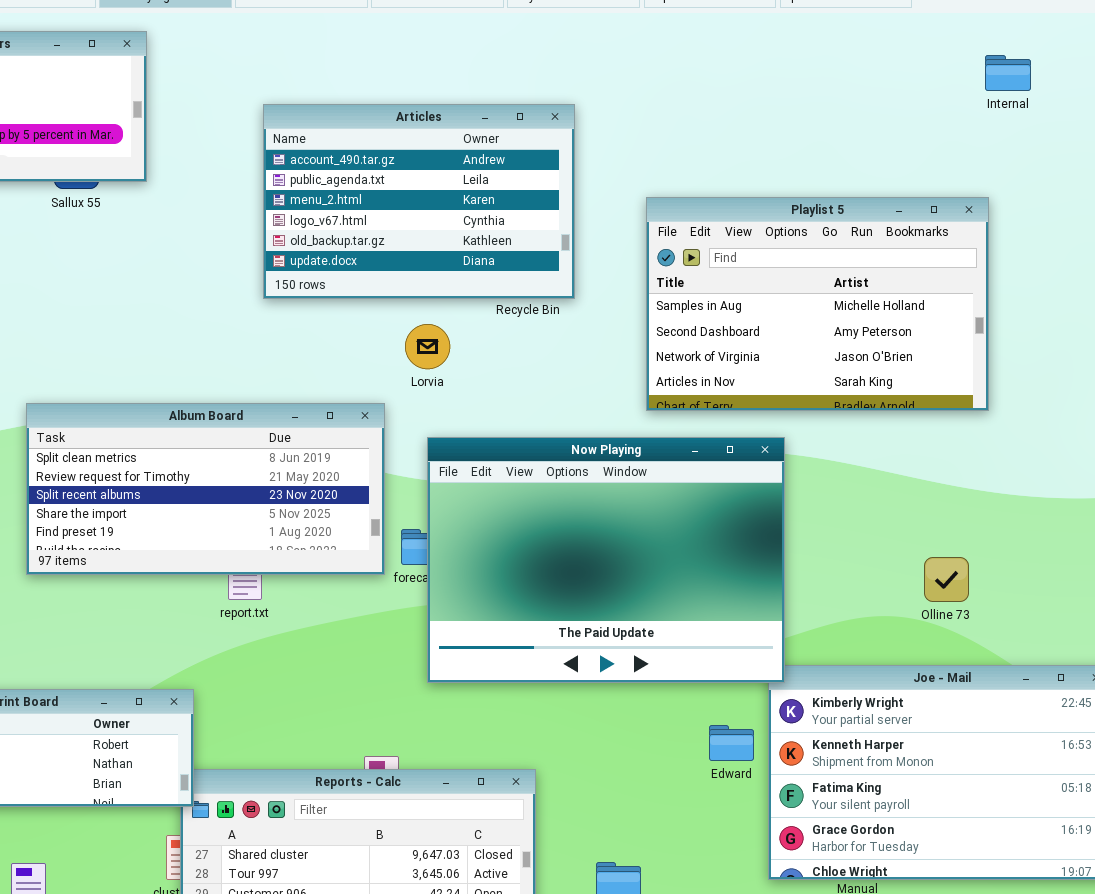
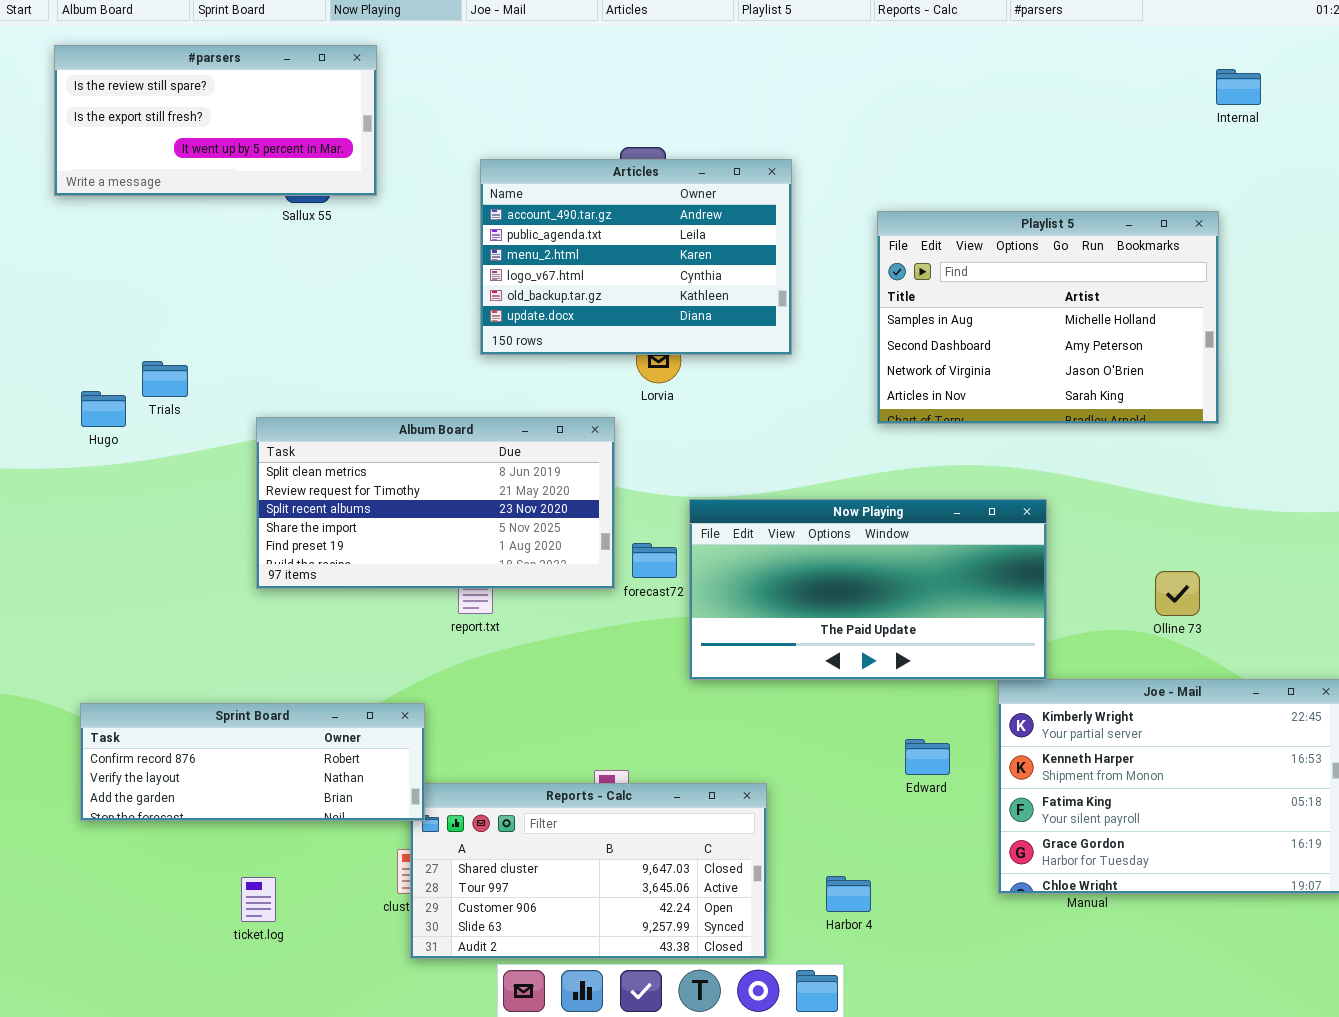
Articles: [263,104,575,299] -> [480,159,792,355], moved
Now Playing: [427,437,785,683] -> [689,499,1047,680], moved, resized
Edward: [709,725,754,761] -> [905,739,950,775], moved

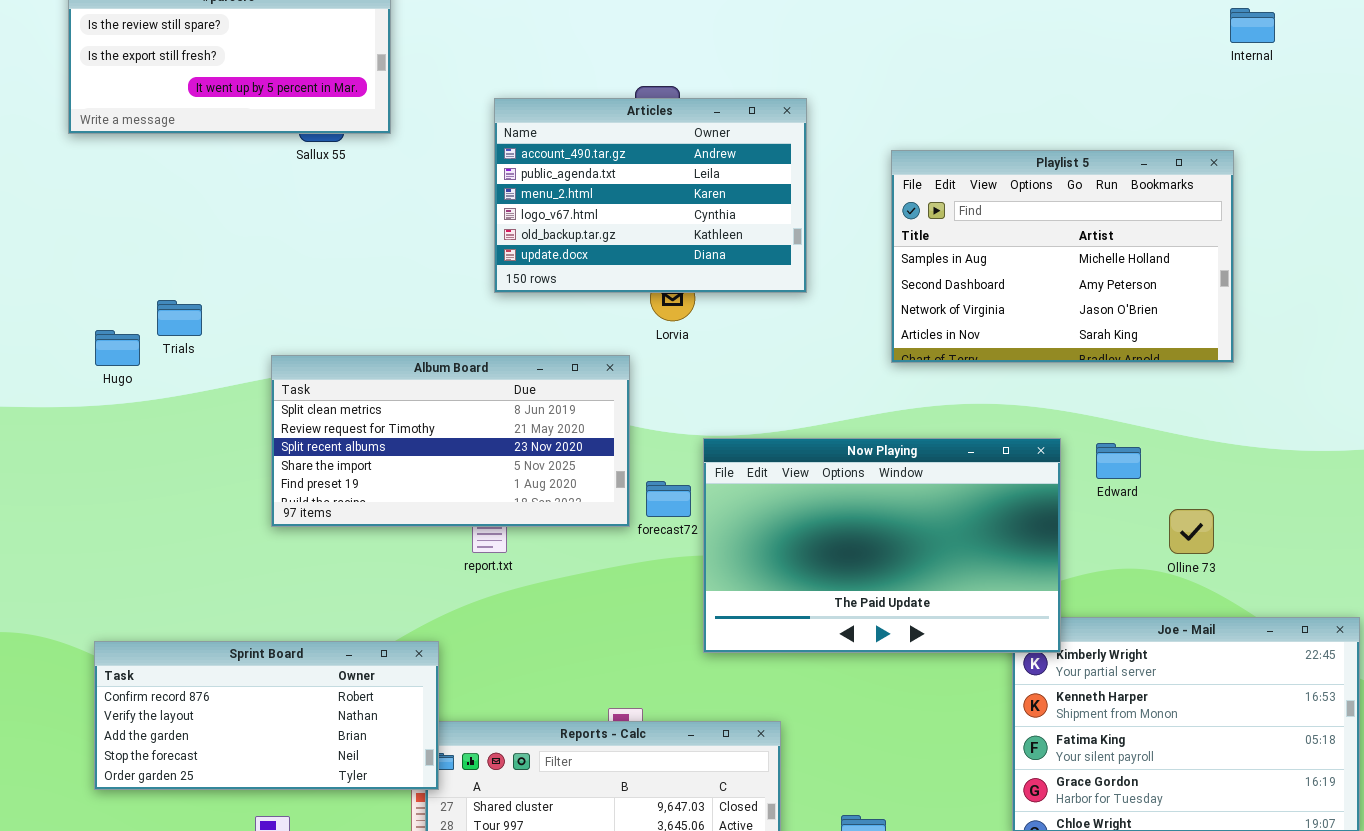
Now Playing: [689,499,1047,680] -> [703,438,1061,653], resized
Sprint Board: [80,703,425,821] -> [94,641,439,790], resized
Edward: [905,739,950,775] -> [1096,443,1141,479], moved

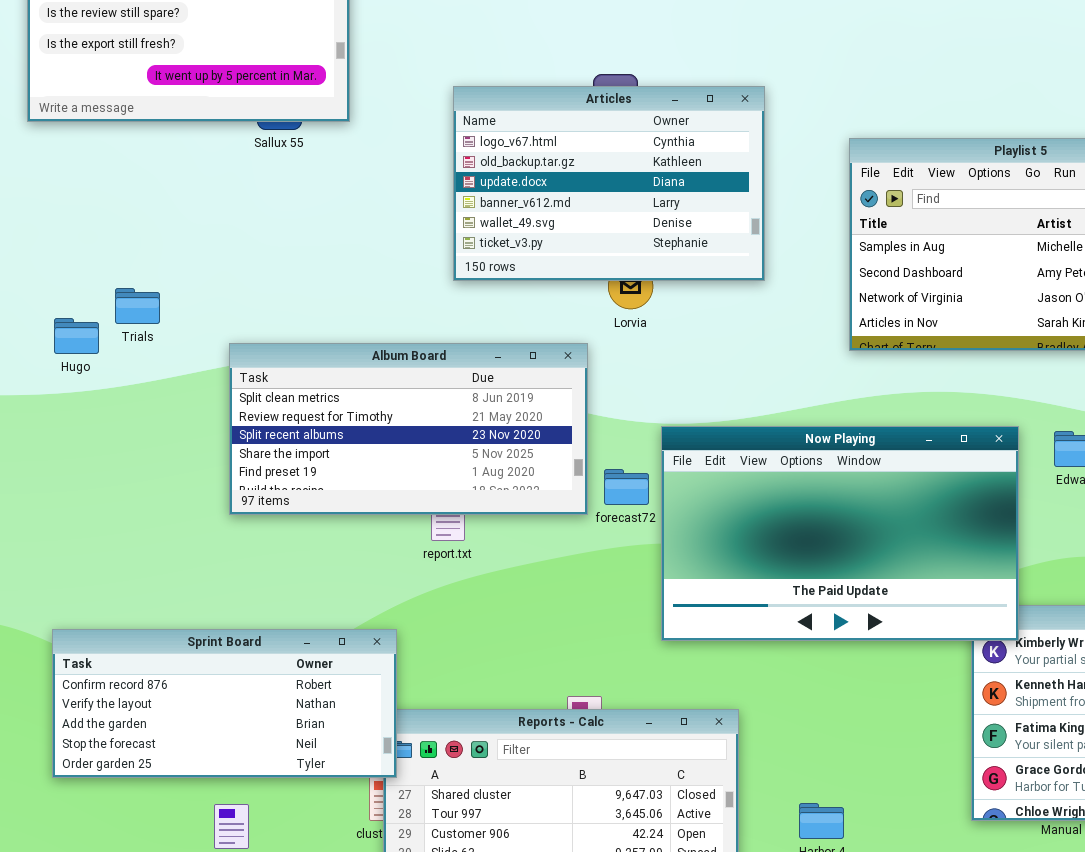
Articles: [494,98,807,293] -> [453,86,765,281], scrolled down 3 rows

